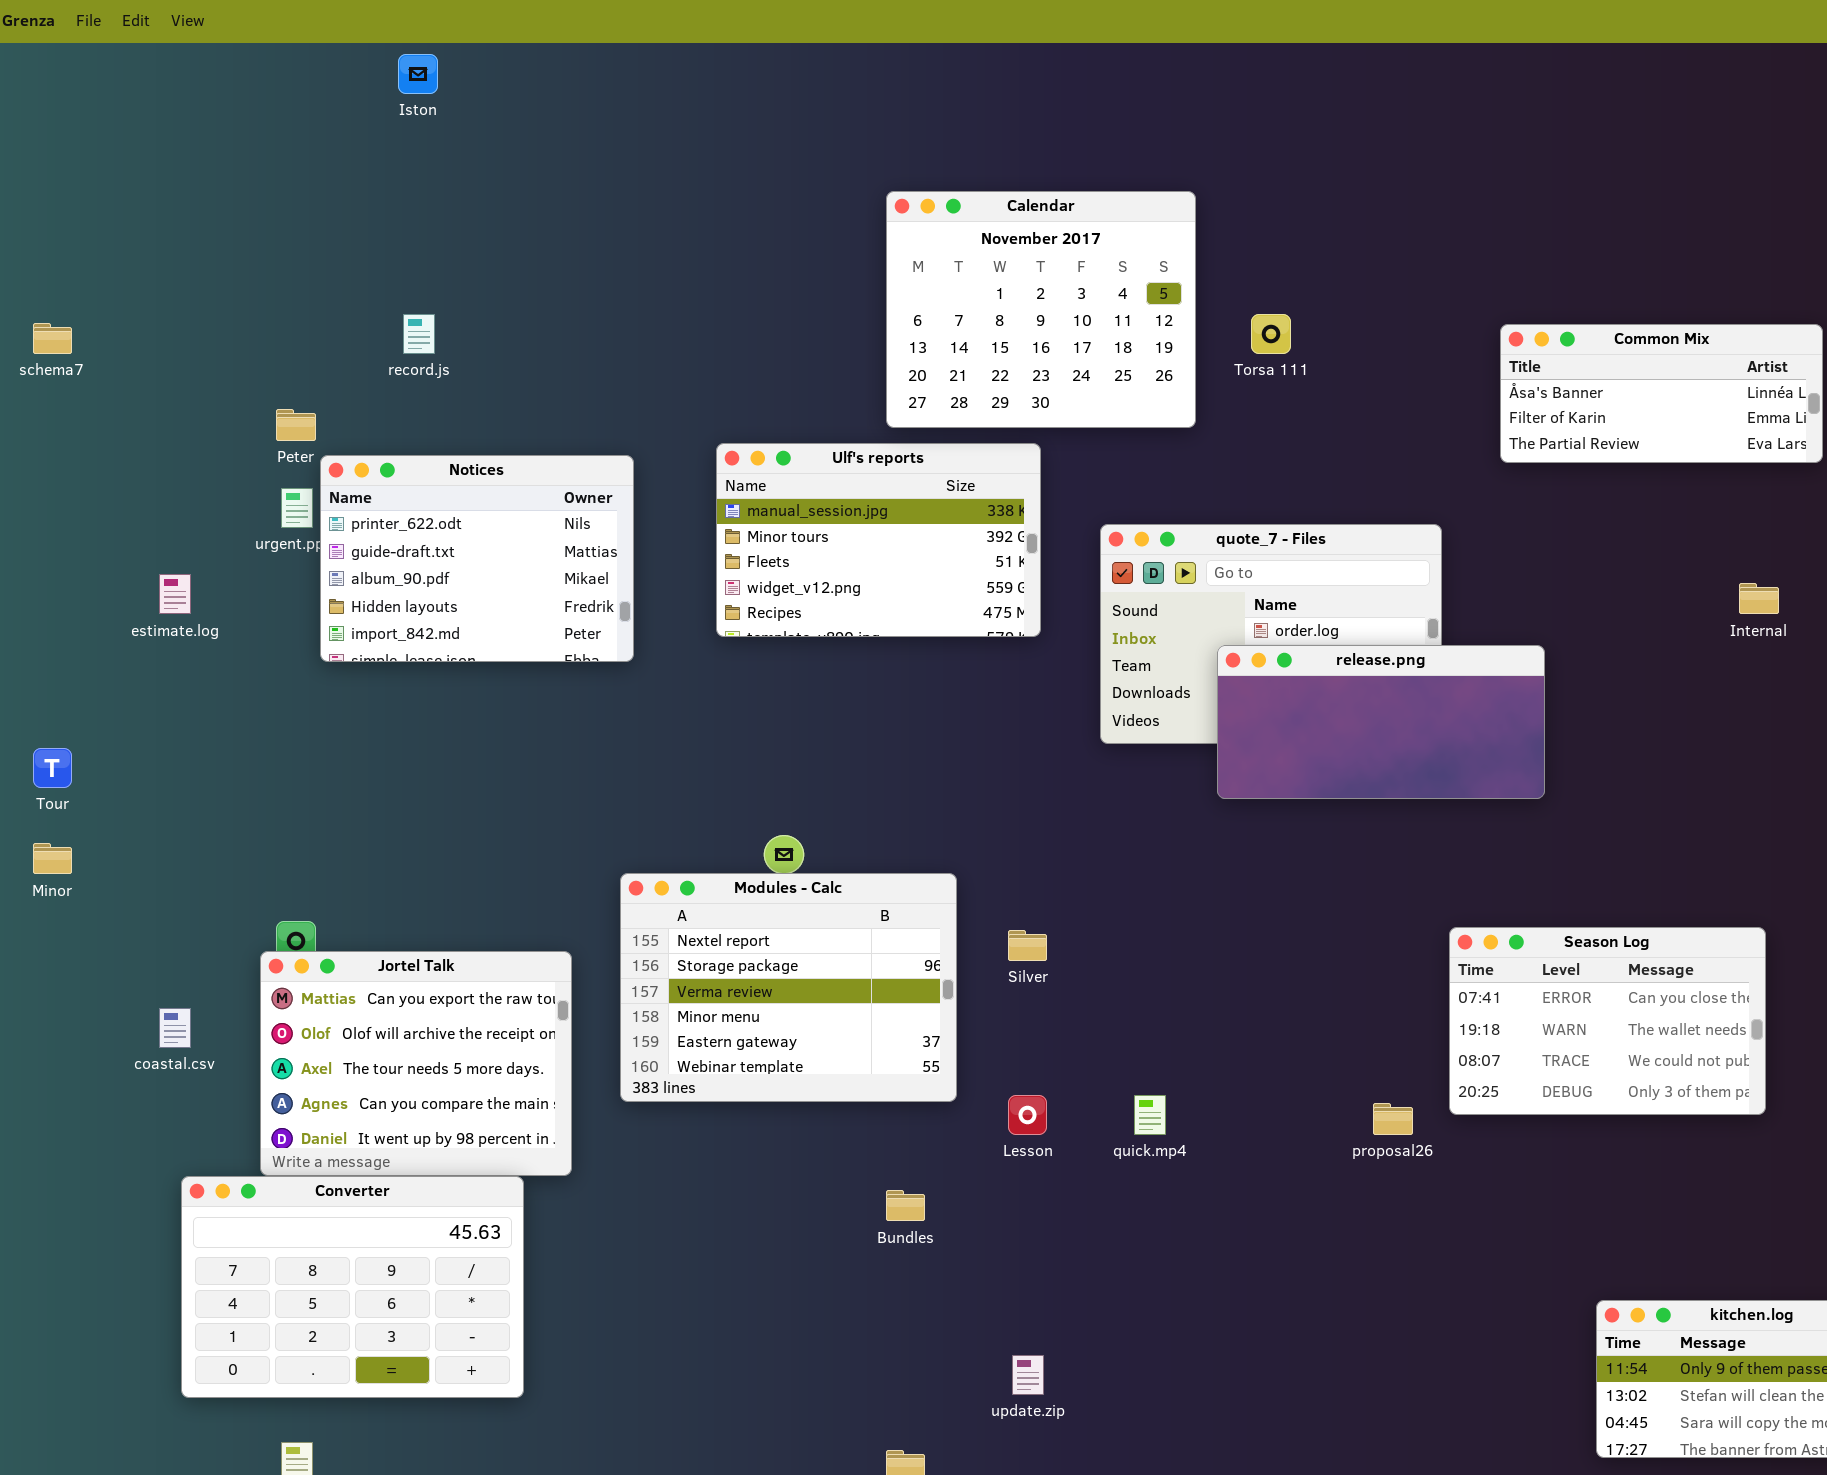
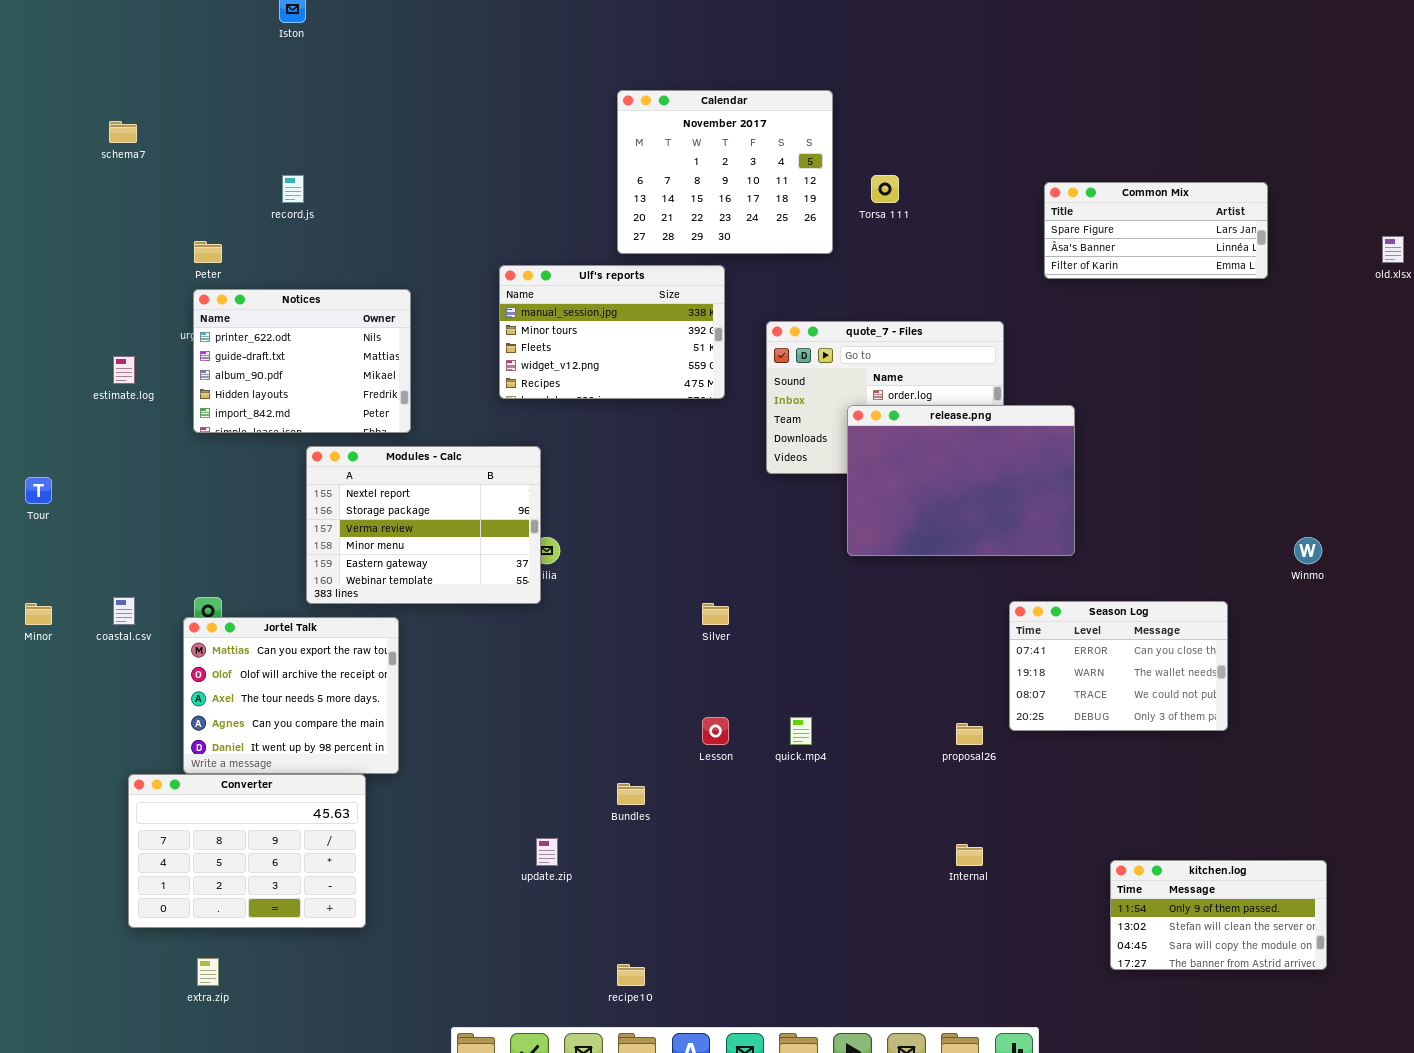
schema7: [33,323,72,354] -> [109,121,137,143], moved
Common Mix: [1500,324,1823,463] -> [1044,182,1268,279], scrolled up 1 row
Notices: [320,455,634,662] -> [193,289,411,433], moved
Internal: [1739,583,1779,614] -> [956,844,983,866], moved
release.png: [1217,645,1545,799] -> [847,405,1075,556], resized
Minor: [33,843,72,874] -> [25,603,52,625], moved
Modules - Calc: [620,873,957,1102] -> [306,446,541,604], moved
coastal.csv: [159,1008,191,1048] -> [113,597,135,625], moved
update.zip: [1012,1355,1044,1395] -> [536,838,558,866], moved

